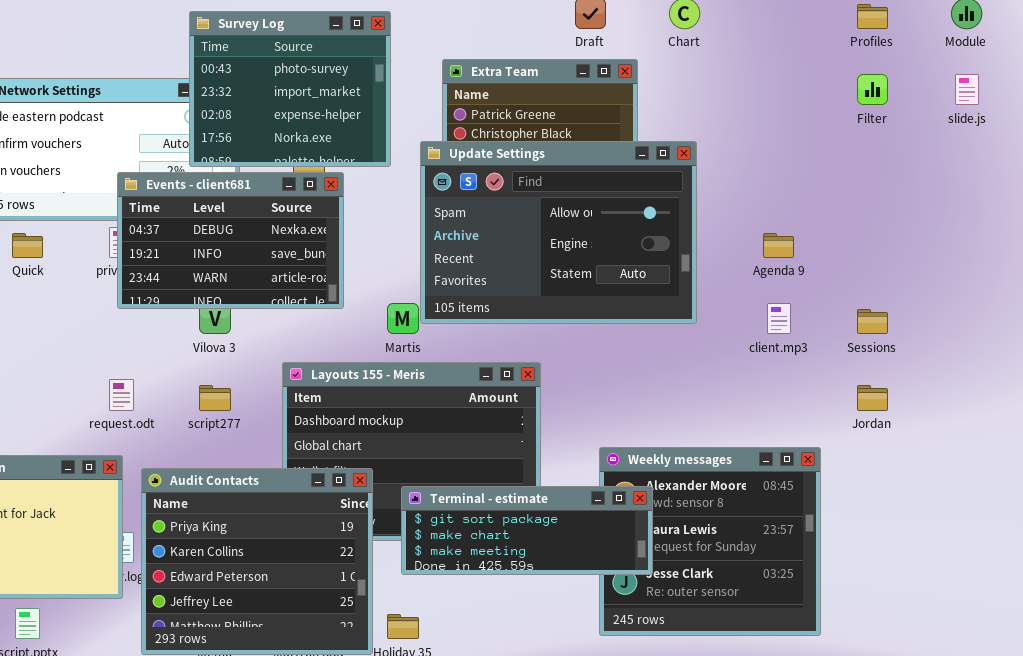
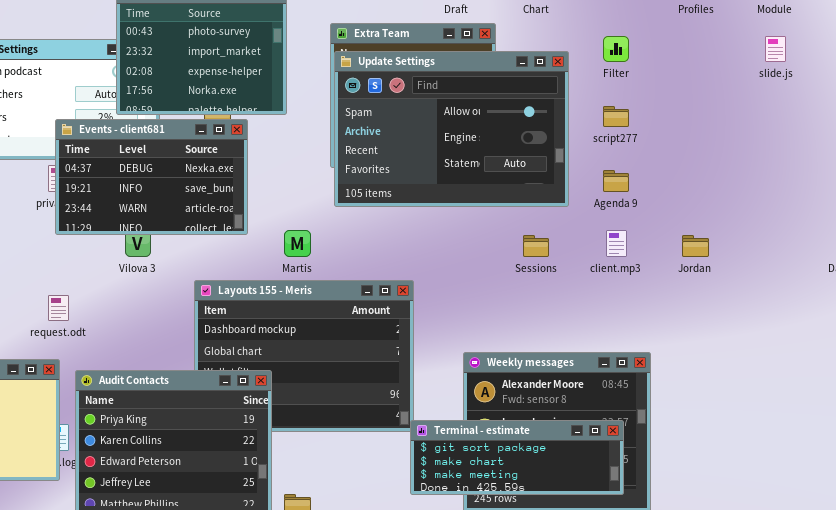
Filter: [857,74,888,105] -> [603,36,629,62], moved
Update Settings: [420,141,697,324] -> [334,51,569,207], moved
Sessions: [857,309,888,334] -> [523,235,549,257], moved
script277: [199,385,231,411] -> [603,106,629,127], moved
Jordan: [857,385,888,411] -> [682,235,709,257], moved
Terminal - estimate: [401,486,653,575] -> [410,420,624,495], moved

